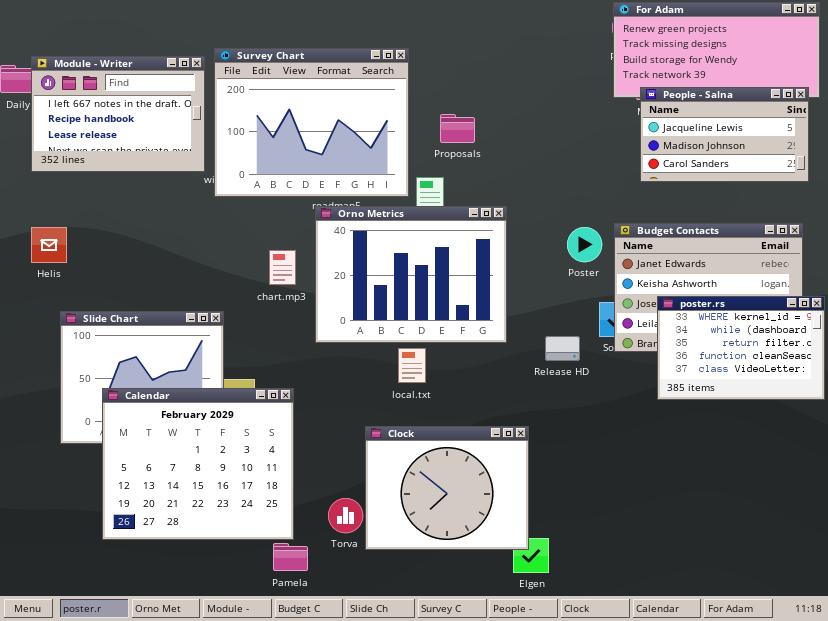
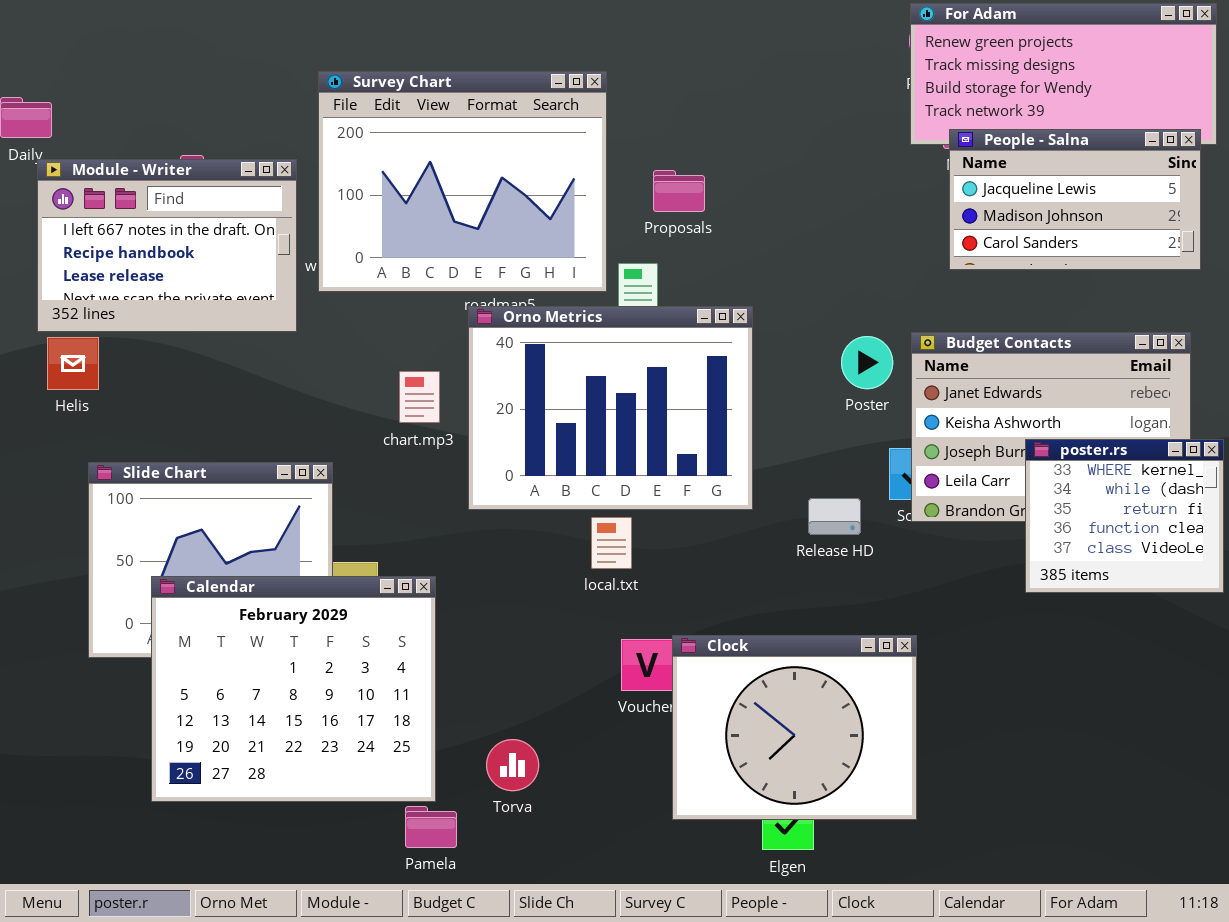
Module - Writer: [31,56,205,172] -> [37,159,297,332], moved
poster.rs: [657,296,825,400] -> [1025,439,1224,593], resized
Clock: [365,426,529,550] -> [672,635,917,820], moved

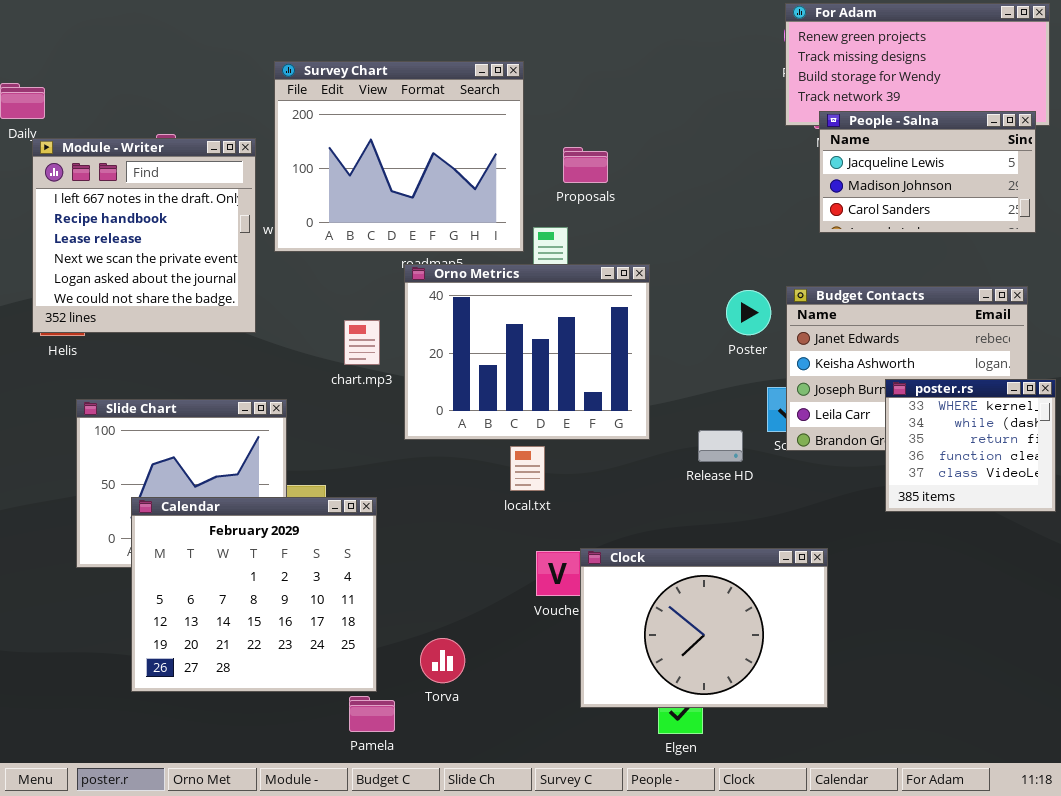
Module - Writer: [37,159,297,332] -> [32,138,256,333], resized
Clock: [672,635,917,820] -> [580,548,828,708], resized

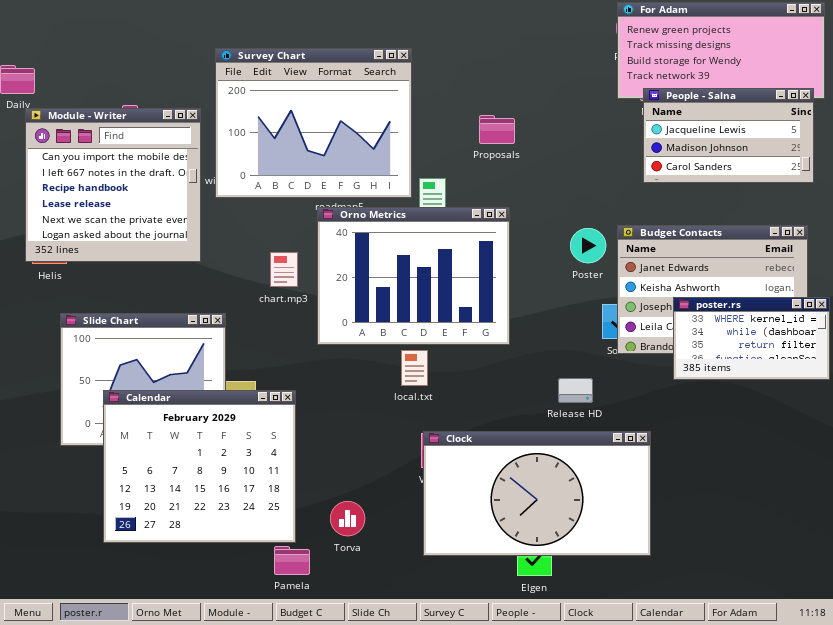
Module - Writer: [32,138,256,333] -> [25,108,201,262], scrolled up 1 row
Proposals: [563,147,608,183] -> [479,115,515,144], moved
poster.rs: [885,379,1056,512] -> [673,297,830,380], resized
Release HD: [698,430,743,462] -> [558,378,593,403], moved
Clock: [580,548,828,708] -> [423,431,651,556], resized

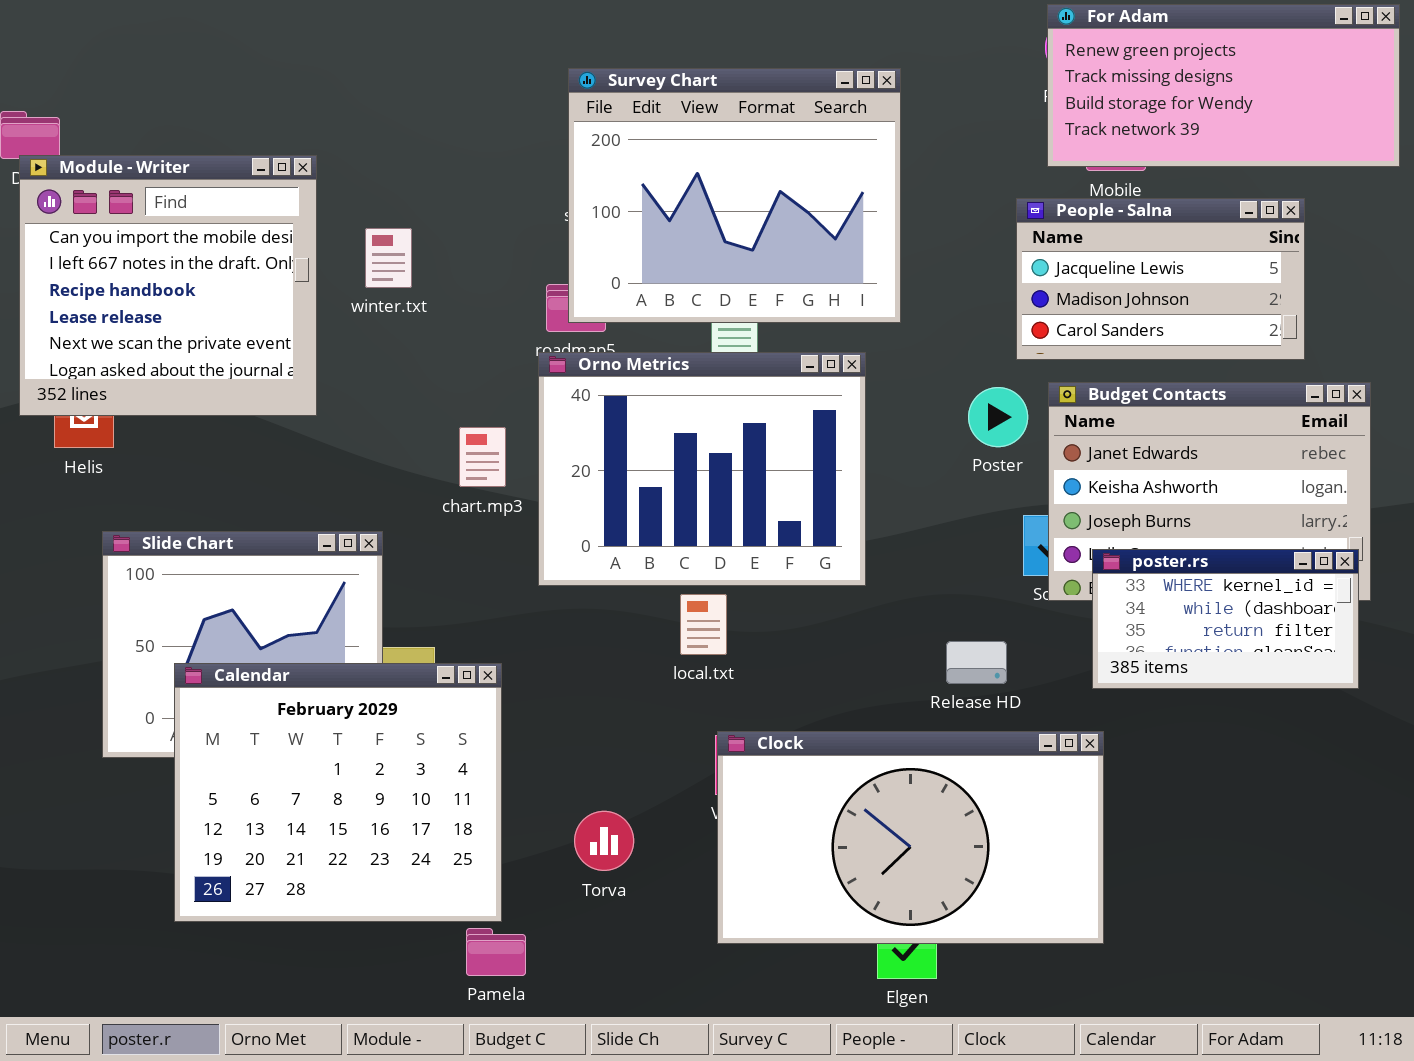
Survey Chart: [215,48,412,198] -> [568,68,901,323], moved
People - Salna: [643,88,814,183] -> [1016,198,1305,360], moved
Module - Writer: [25,108,201,262] -> [19,155,317,416], moved
poster.rs: [673,297,830,380] -> [1092,549,1359,689], moved
Torva: [330,501,365,536] -> [574,811,634,871], moved

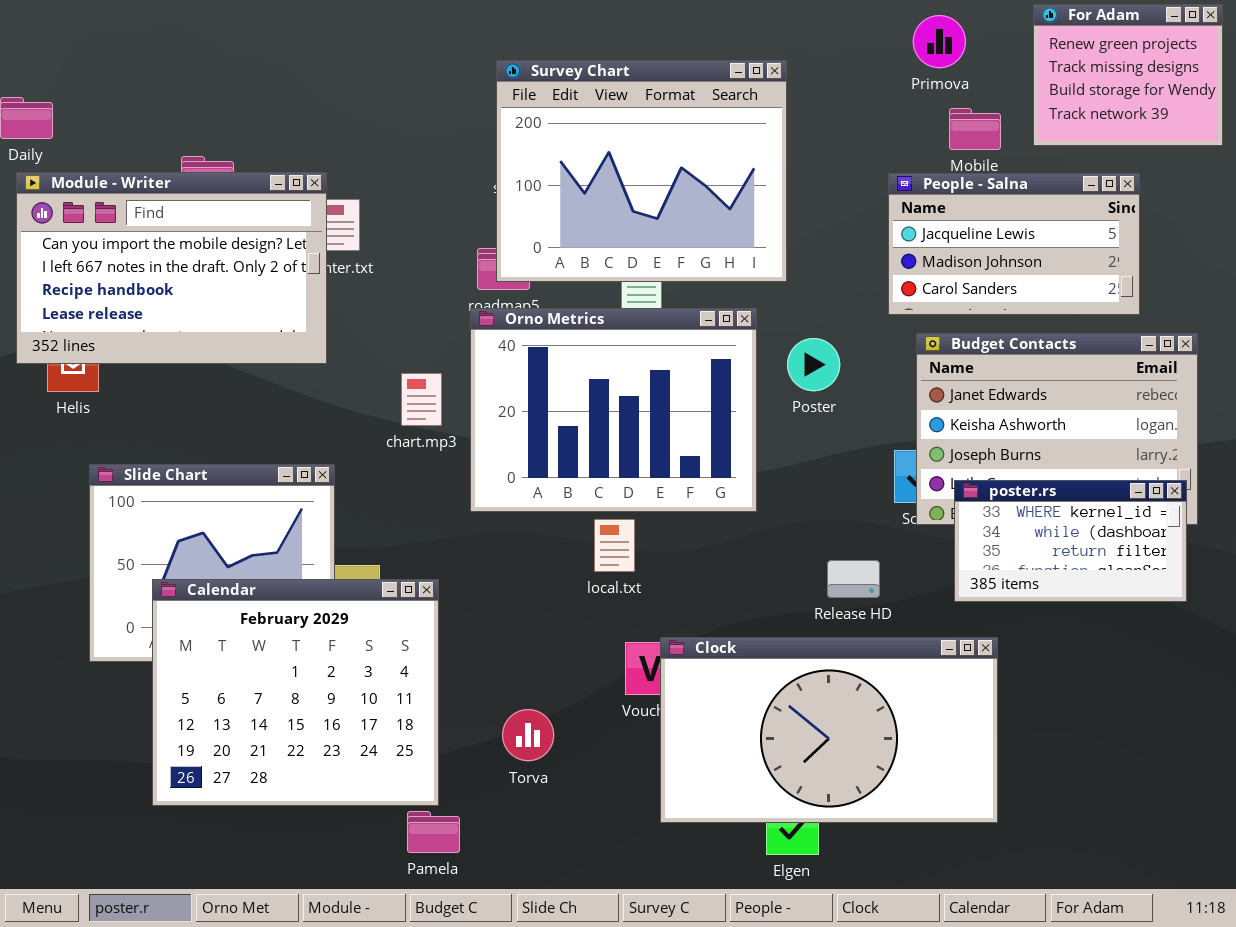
For Adam: [1047,4,1400,167] -> [1033,4,1223,146], resized
Module - Writer: [19,155,317,416] -> [16,172,327,364], resized
Poster: [968,387,1028,447] -> [787,338,840,391], moved
Clock: [717,731,1104,944] -> [660,637,998,823], moved

